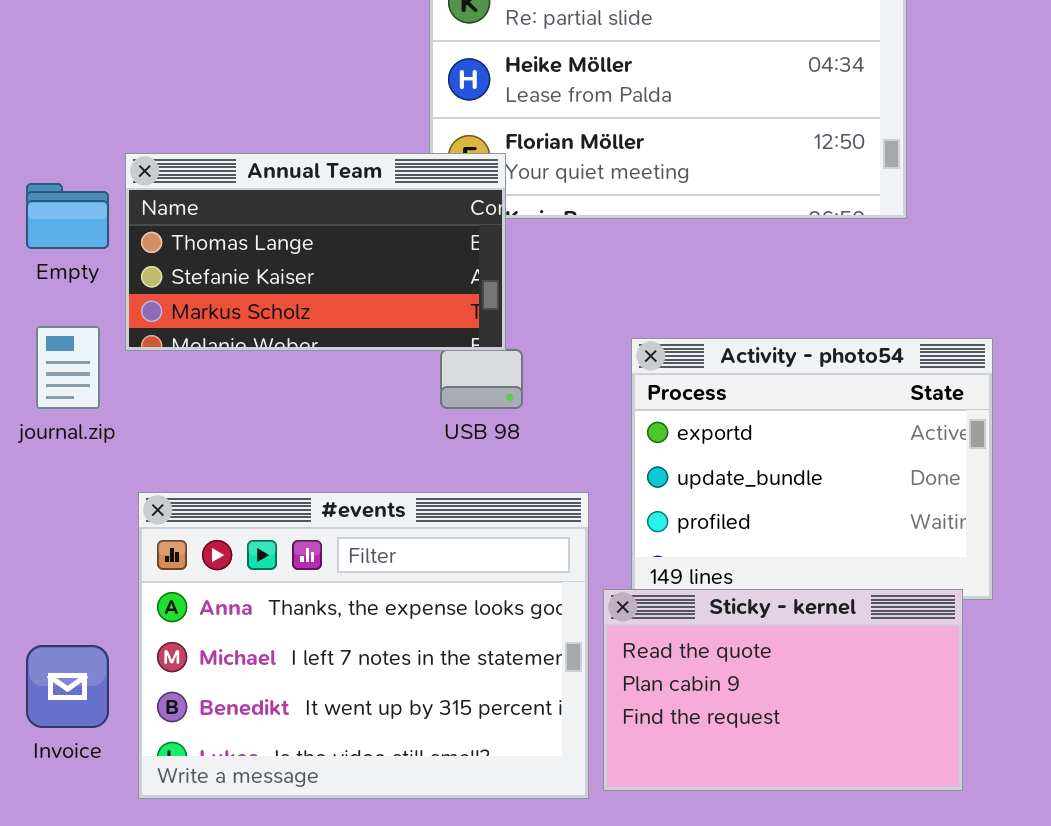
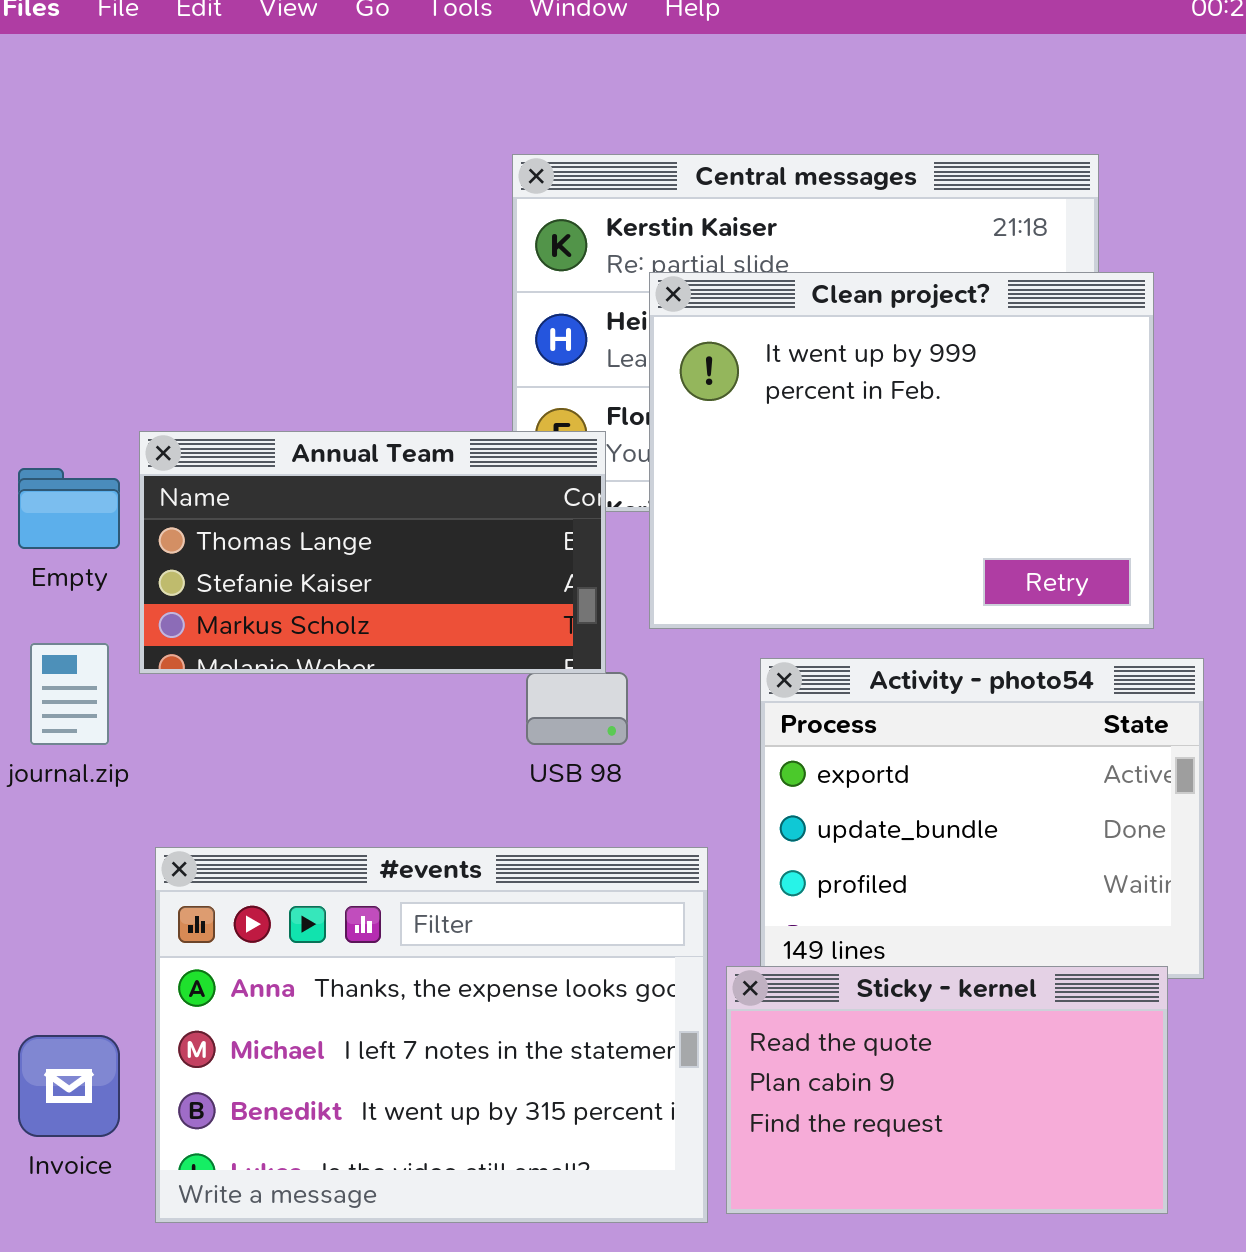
Clean project?: none -> [649,272,1154,629], opened

